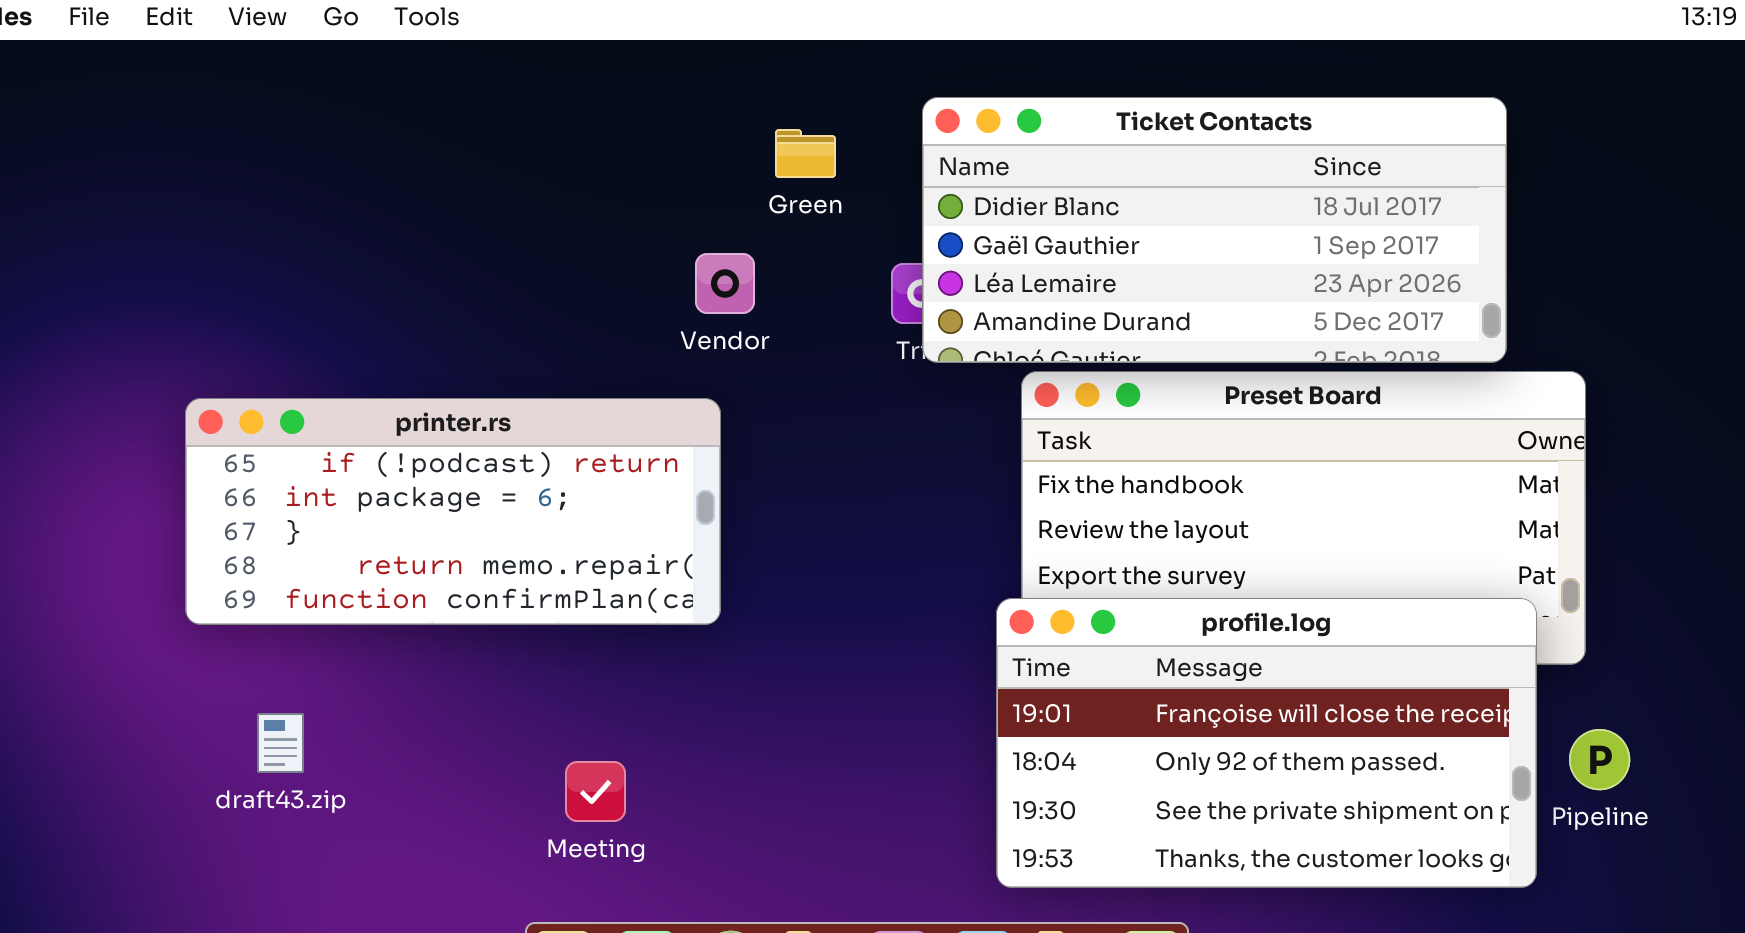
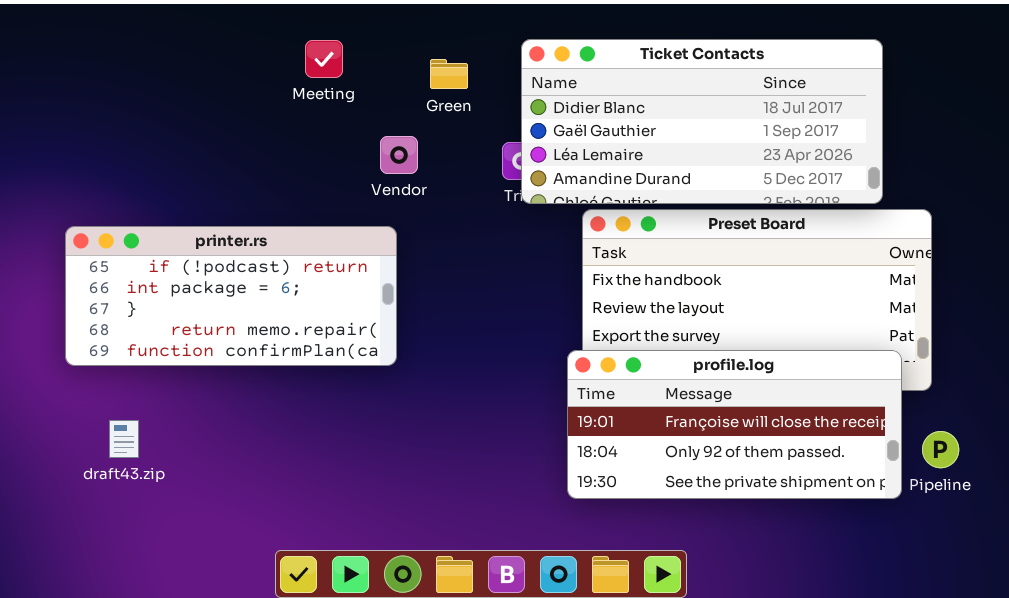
profile.log: [996,598,1537,888] -> [567,350,902,499], resized
Meeting: [565,761,626,822] -> [305,40,343,78], moved

